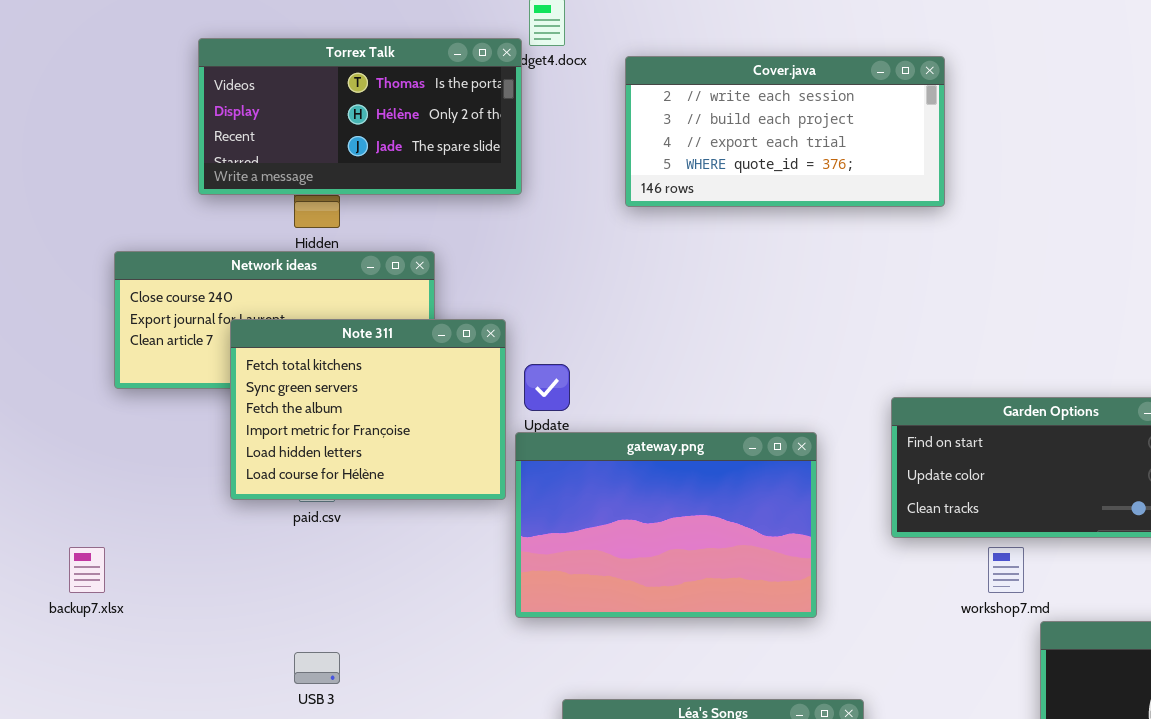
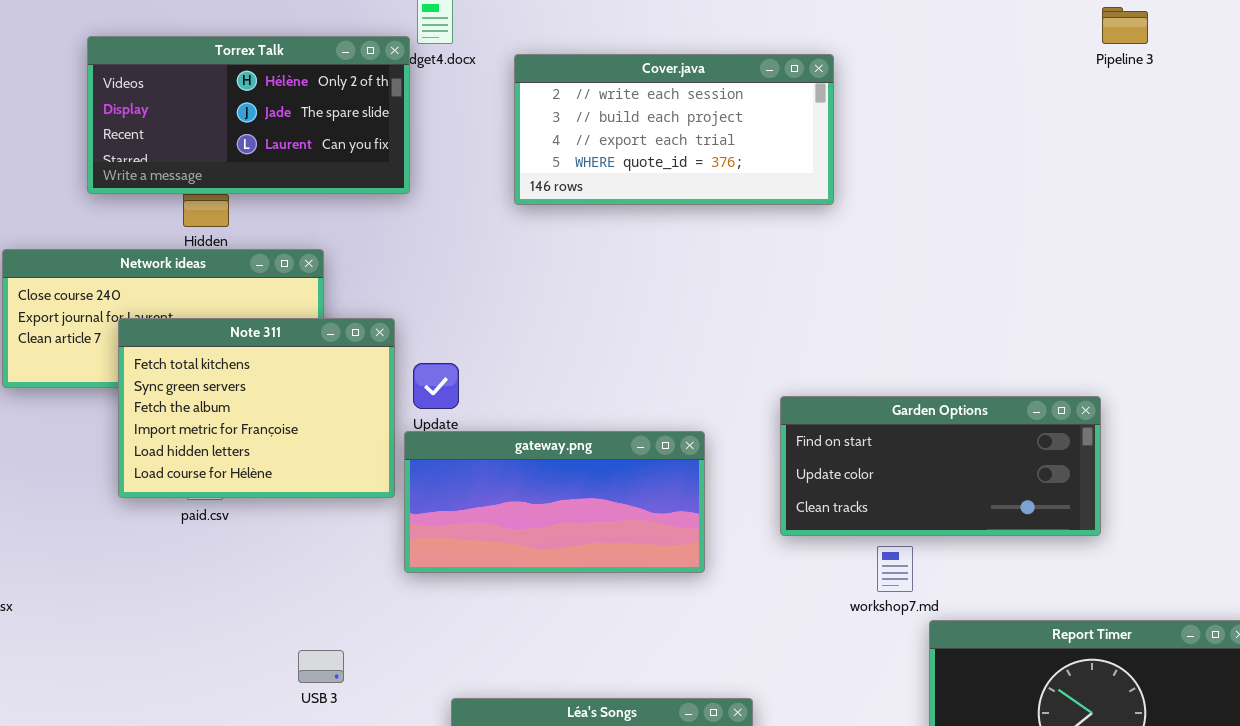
Torrex Talk: [198,38,522,195] -> [87,36,410,194], scrolled down 1 row
gateway.png: [515,432,817,618] -> [404,431,705,573], resized
USB 3: [294,652,340,684] -> [298,650,344,683], moved

